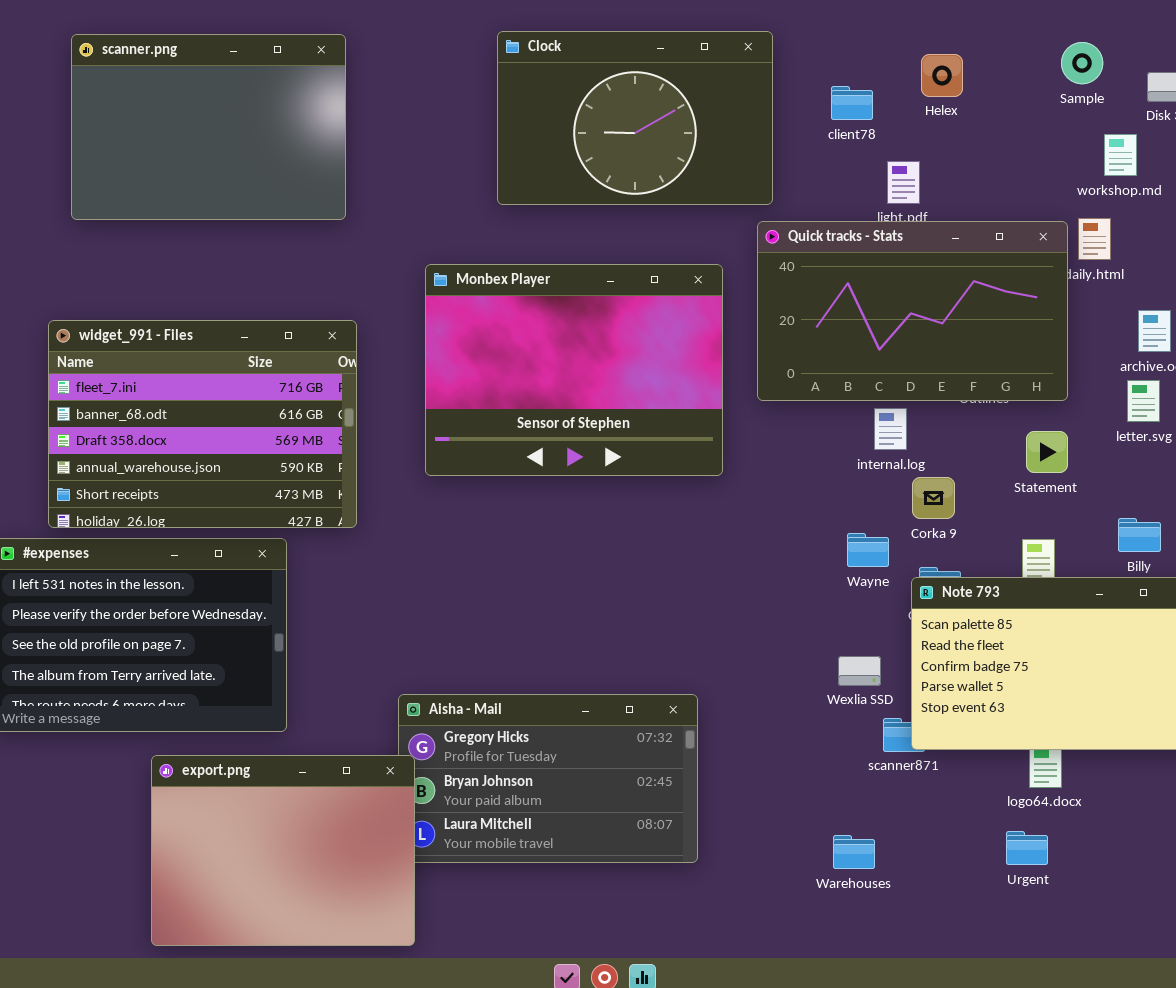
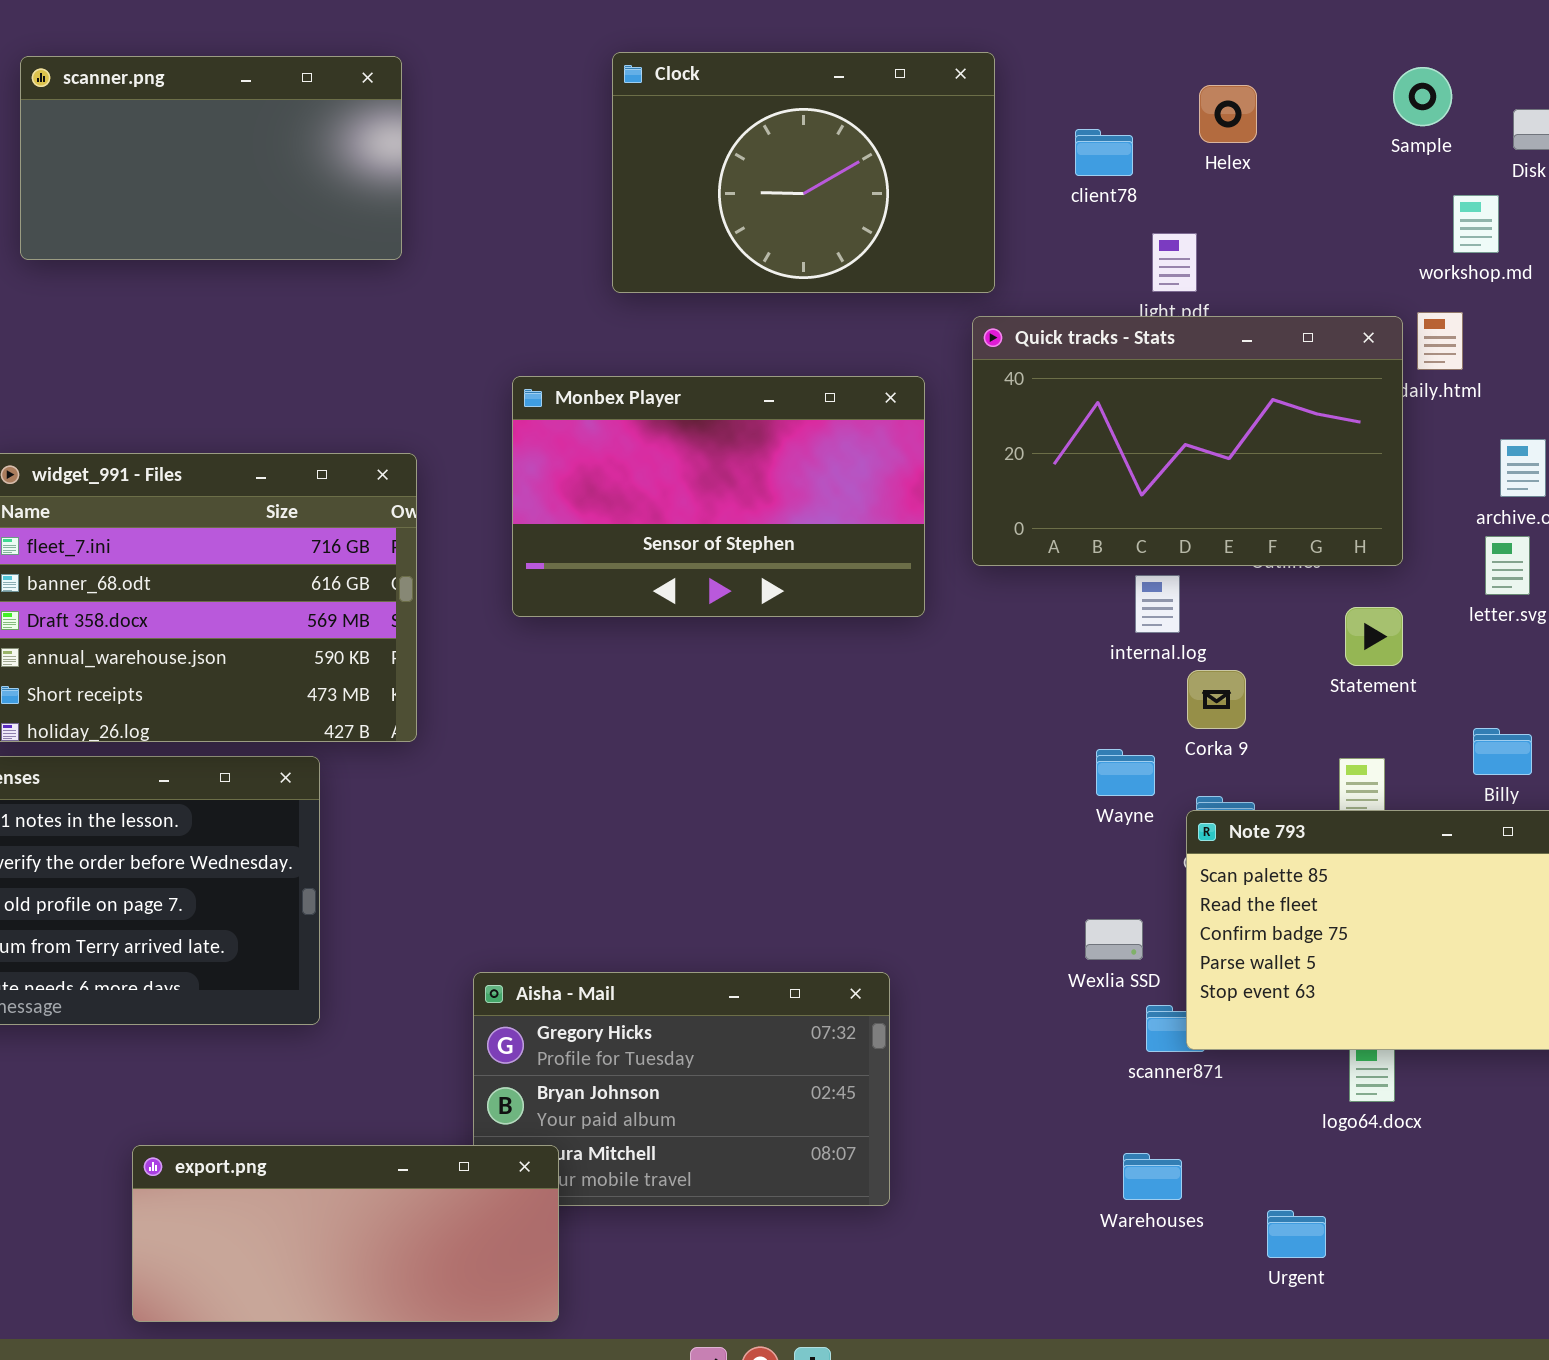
scanner.png: [71,34,346,220] -> [20,56,402,260], resized
Monbex Player: [425,264,723,476] -> [512,376,925,617], resized
export.png: [151,755,415,946] -> [132,1145,559,1322], resized
Urgent: [1006,831,1048,865] -> [1267,1210,1326,1258], moved
Warehouses: [833,835,875,869] -> [1123,1153,1182,1200], moved

